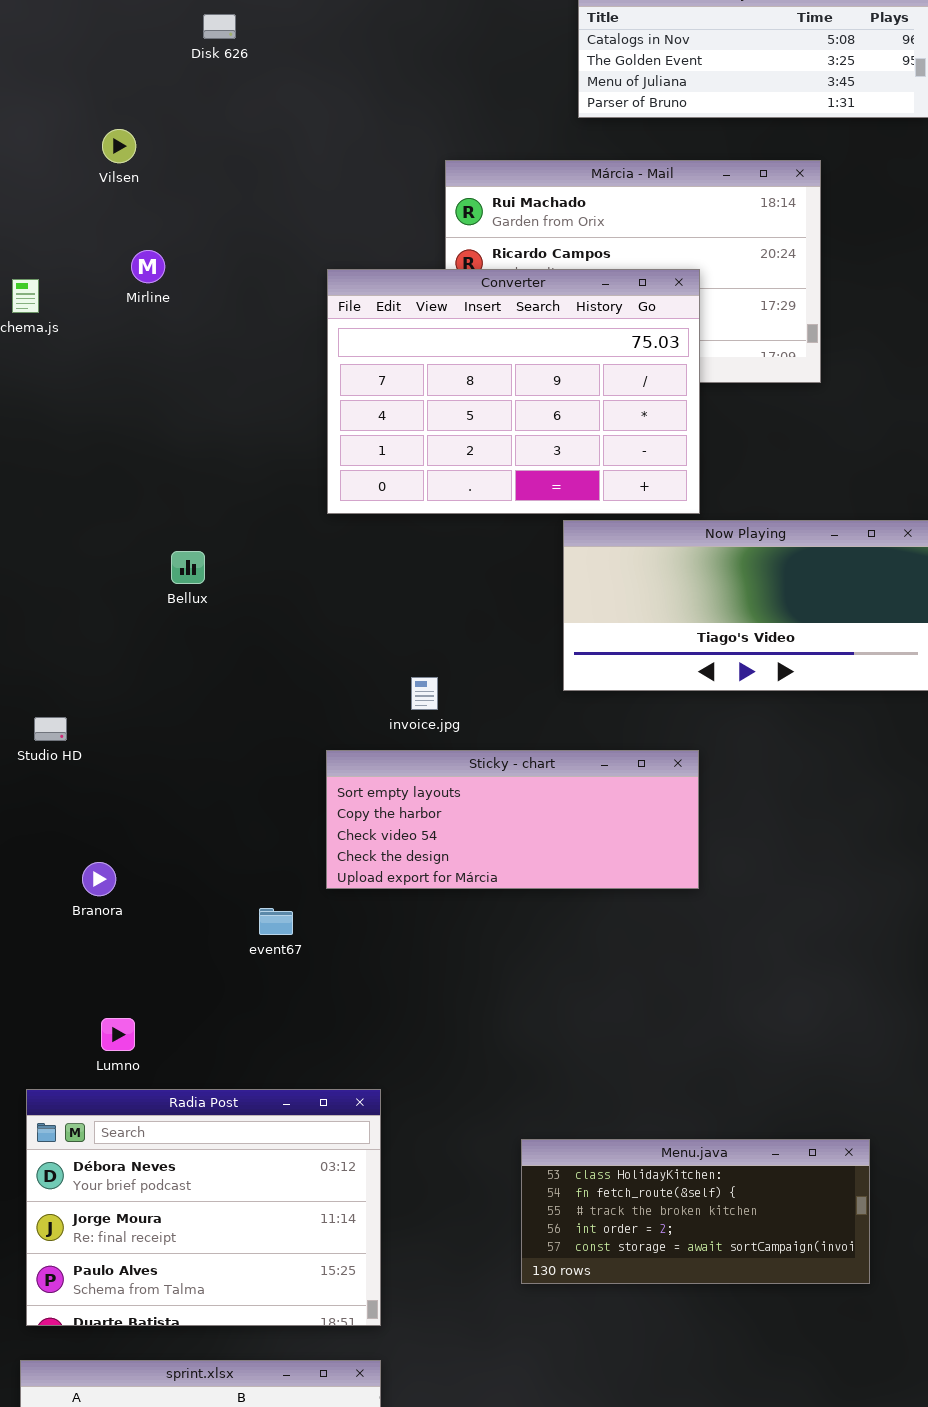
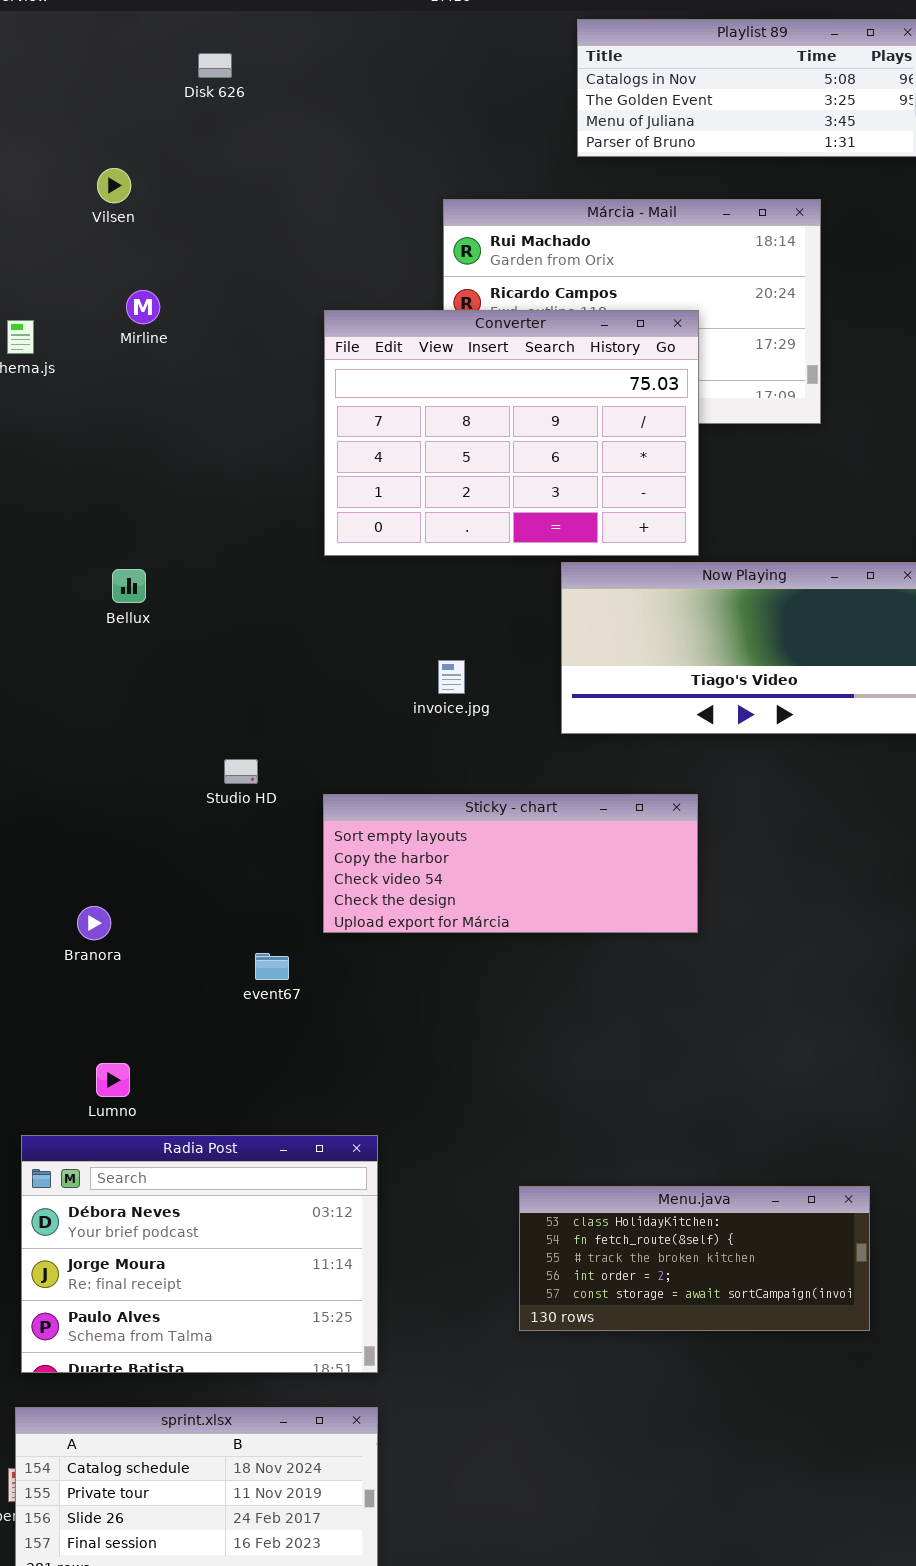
Bellux: [171,551,205,584] -> [112,569,146,603], moved
invoice.jpg: [411,677,438,710] -> [438,660,465,694], moved
Studio HD: [34,717,67,741] -> [224,759,258,784], moved

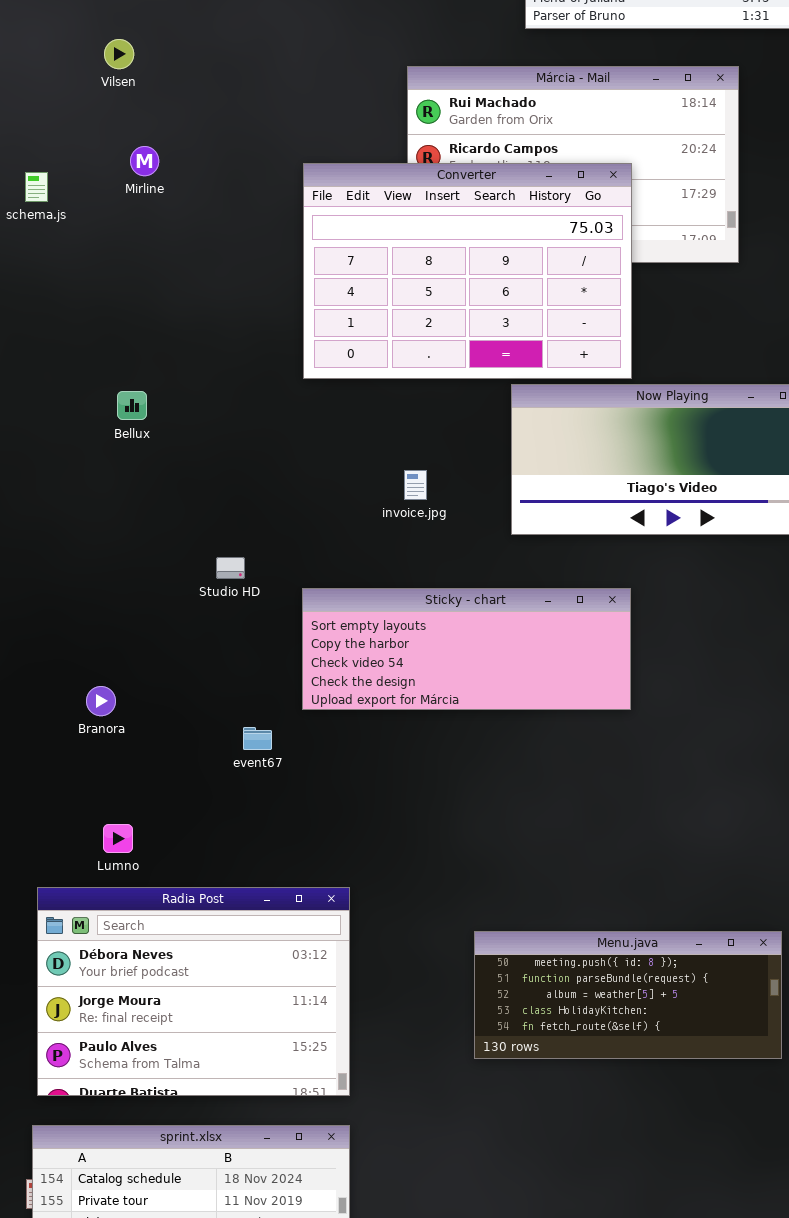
Menu.java: [519,1186,870,1331] -> [474,931,782,1059], scrolled up 3 rows

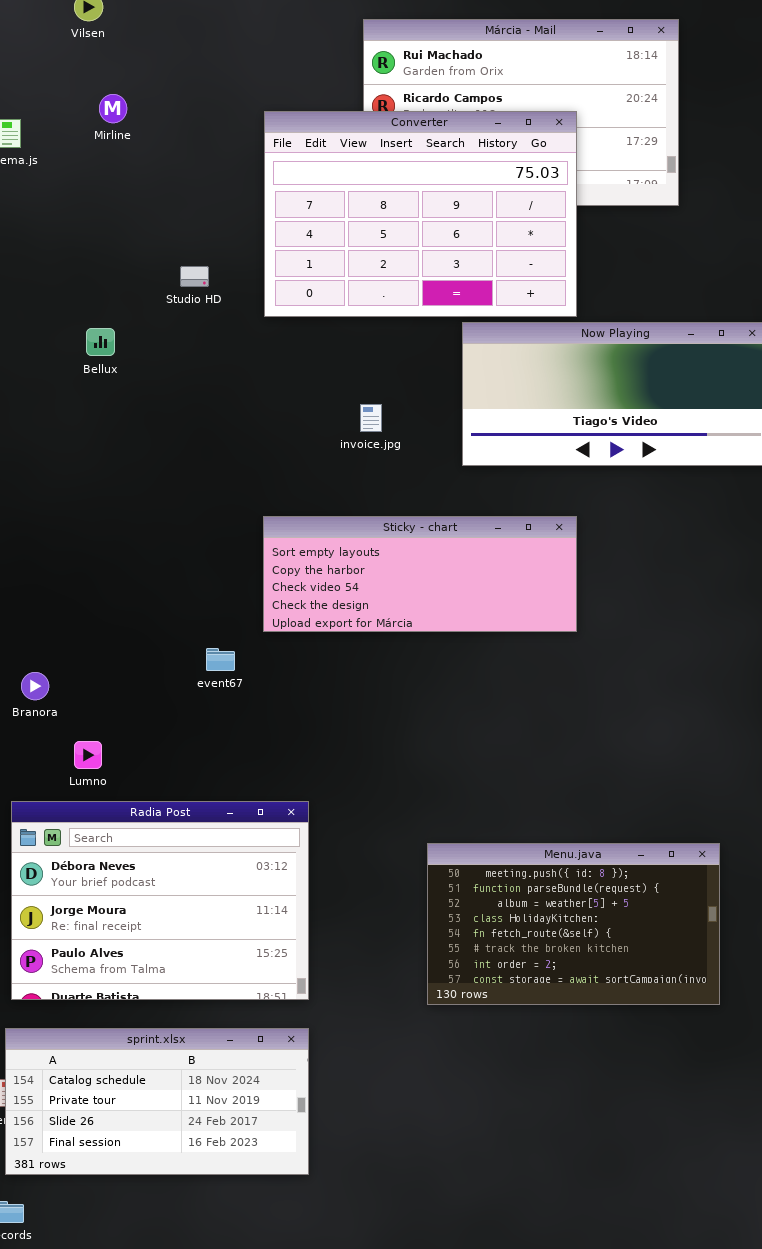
Studio HD: [216,557,245,579] -> [180,266,209,287], moved
Branora: [86,686,116,716] -> [21,672,49,700], moved
Menu.java: [474,931,782,1059] -> [427,843,720,1005], resized

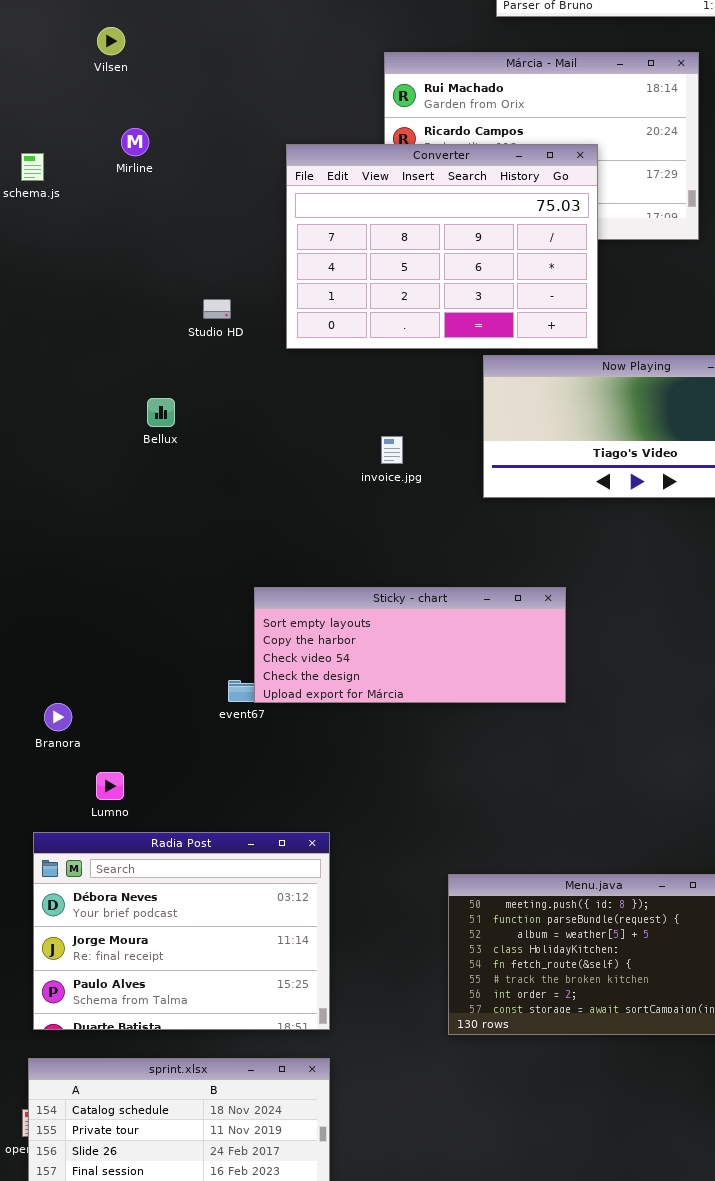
Bellux: [86,328,115,356] -> [147,398,175,427], moved
Sticky - chart: [263,516,577,632] -> [254,587,566,703], moved

